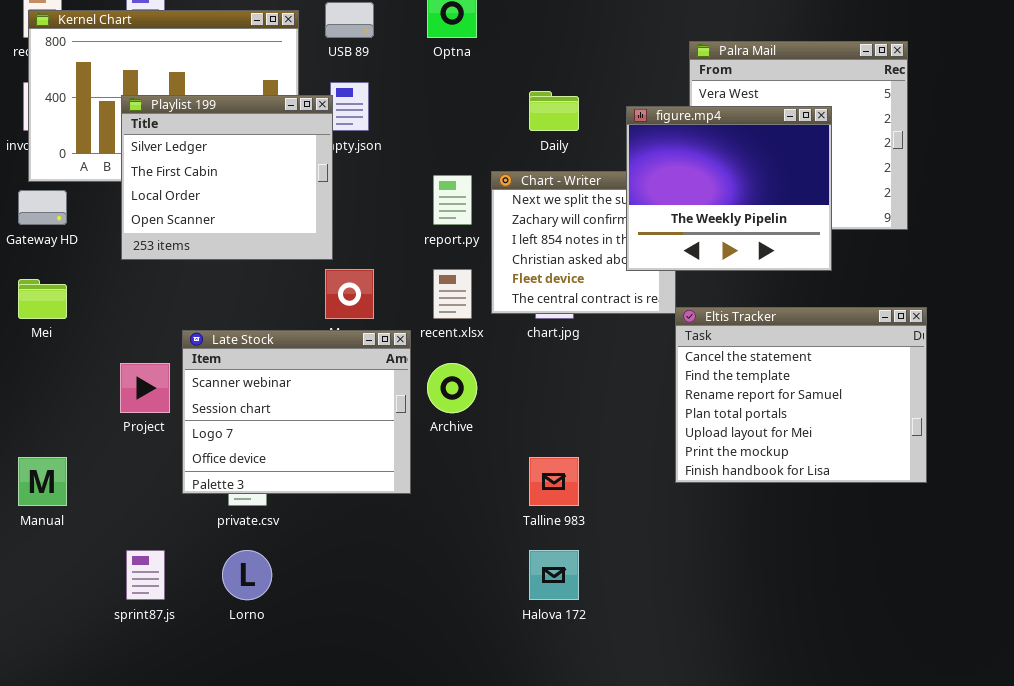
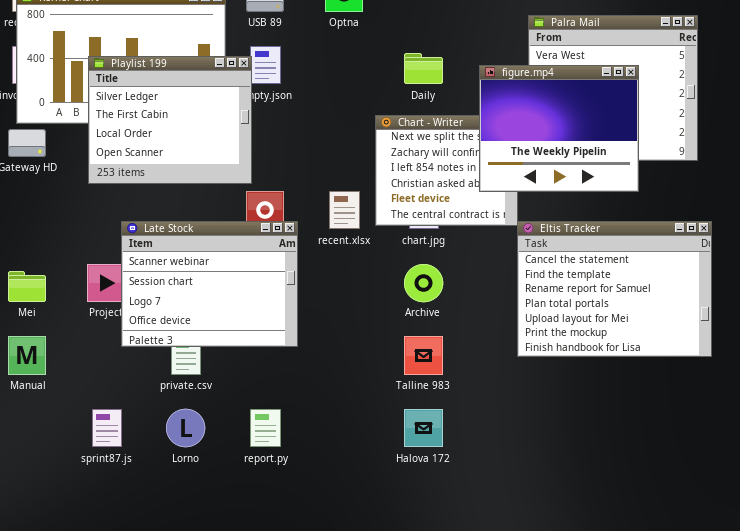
report.py: [433,175,472,225] -> [250,409,281,447], moved
Mei: [18,279,67,319] -> [8,271,46,302], moved
Late Stock: [182,330,411,494] -> [121,221,298,347], moved
Archive: [427,363,477,413] -> [404,264,443,302], moved

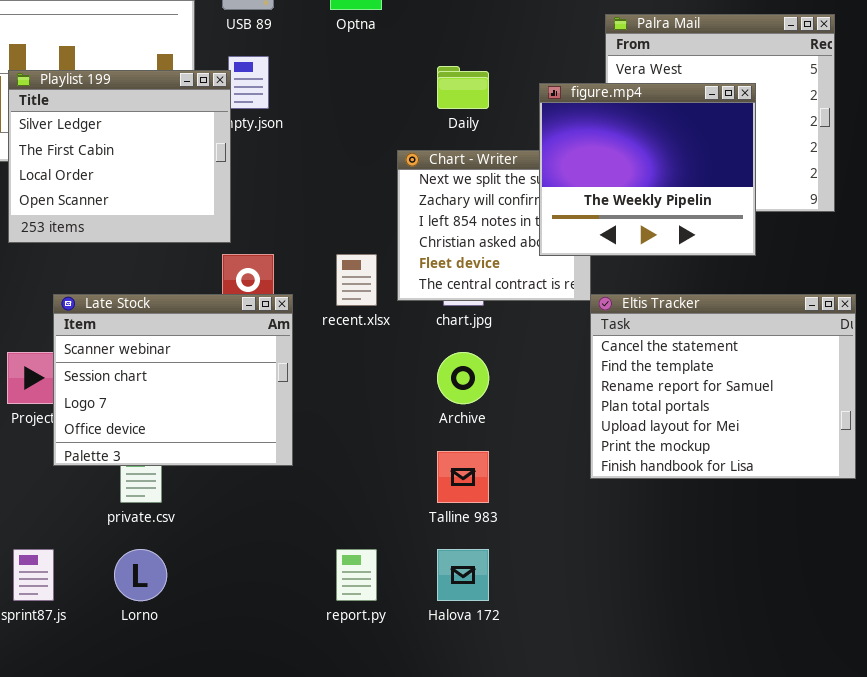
report.py: [250,409,281,447] -> [336,549,377,601], moved

